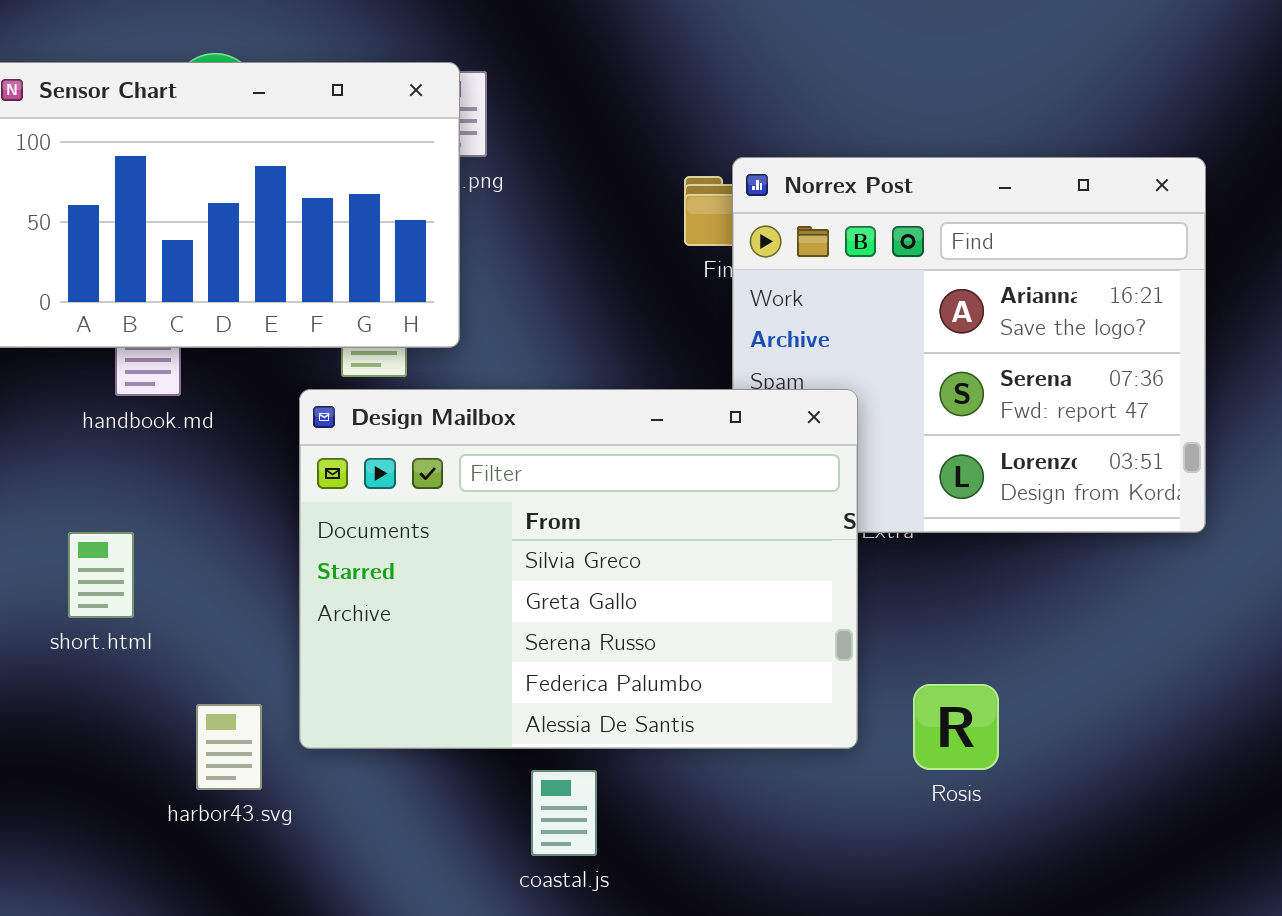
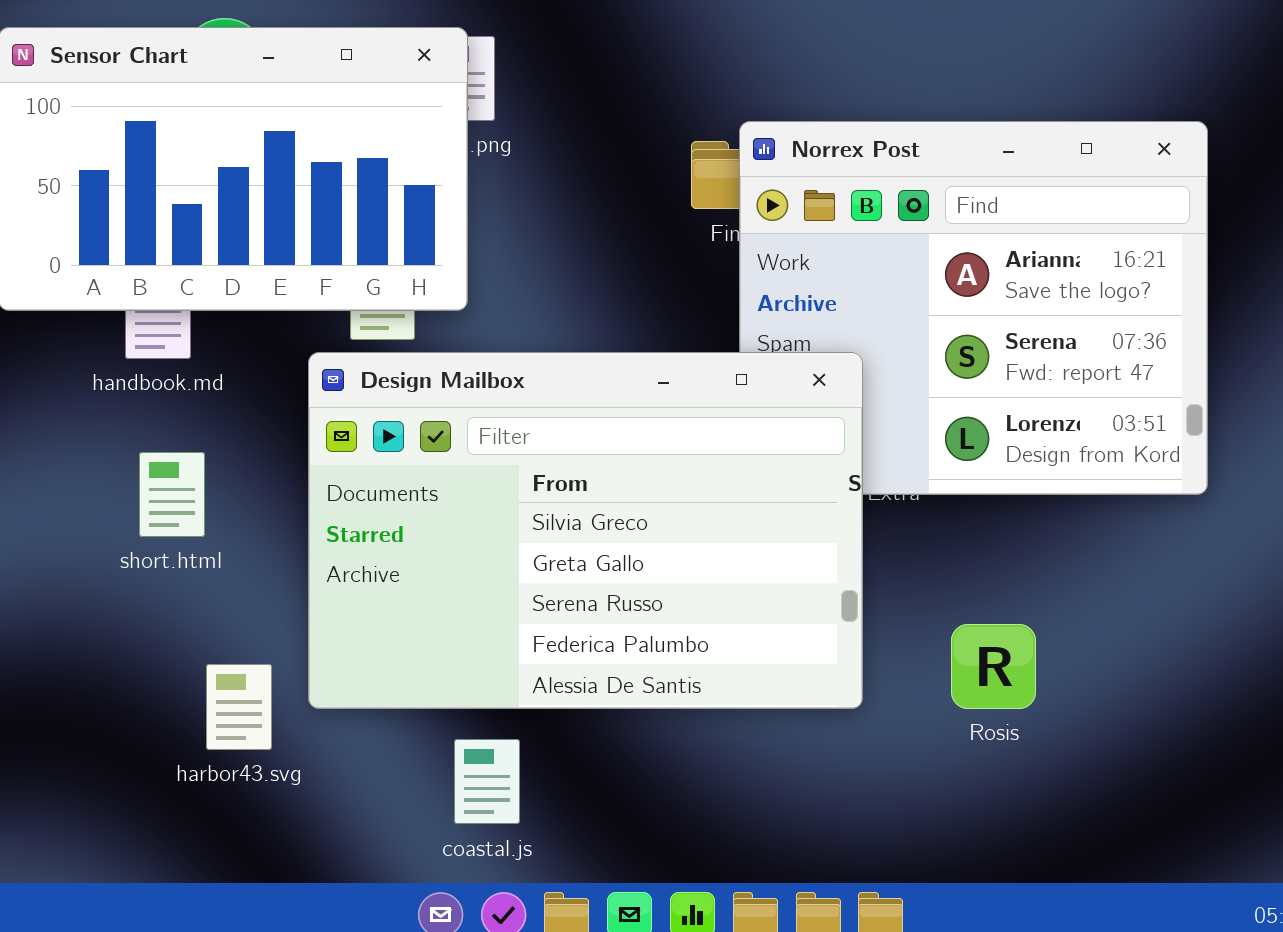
short.html: [68,532,134,618] -> [139,452,205,537], moved
Rosis: [913,684,999,770] -> [951,624,1036,709], moved
coastal.js: [531,770,597,856] -> [454,739,520,824], moved

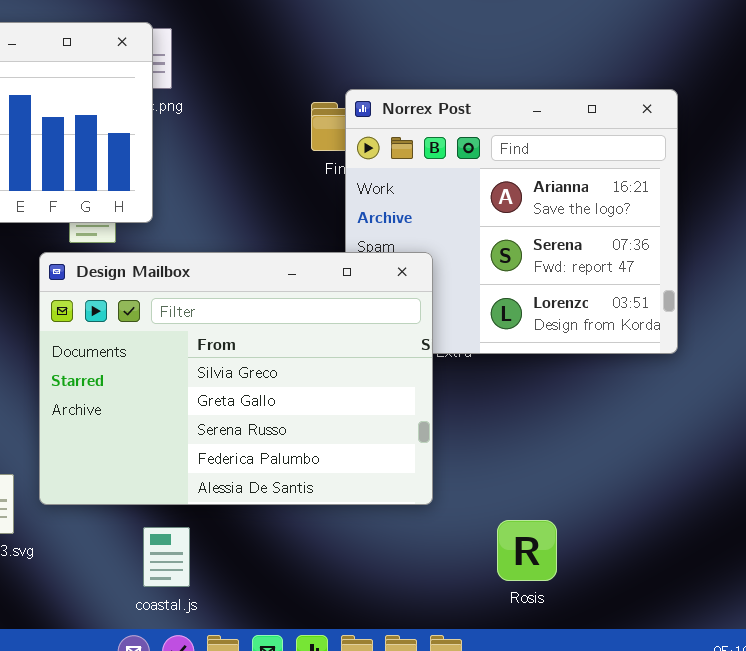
Rosis: [951,624,1036,709] -> [497,520,557,581], moved

